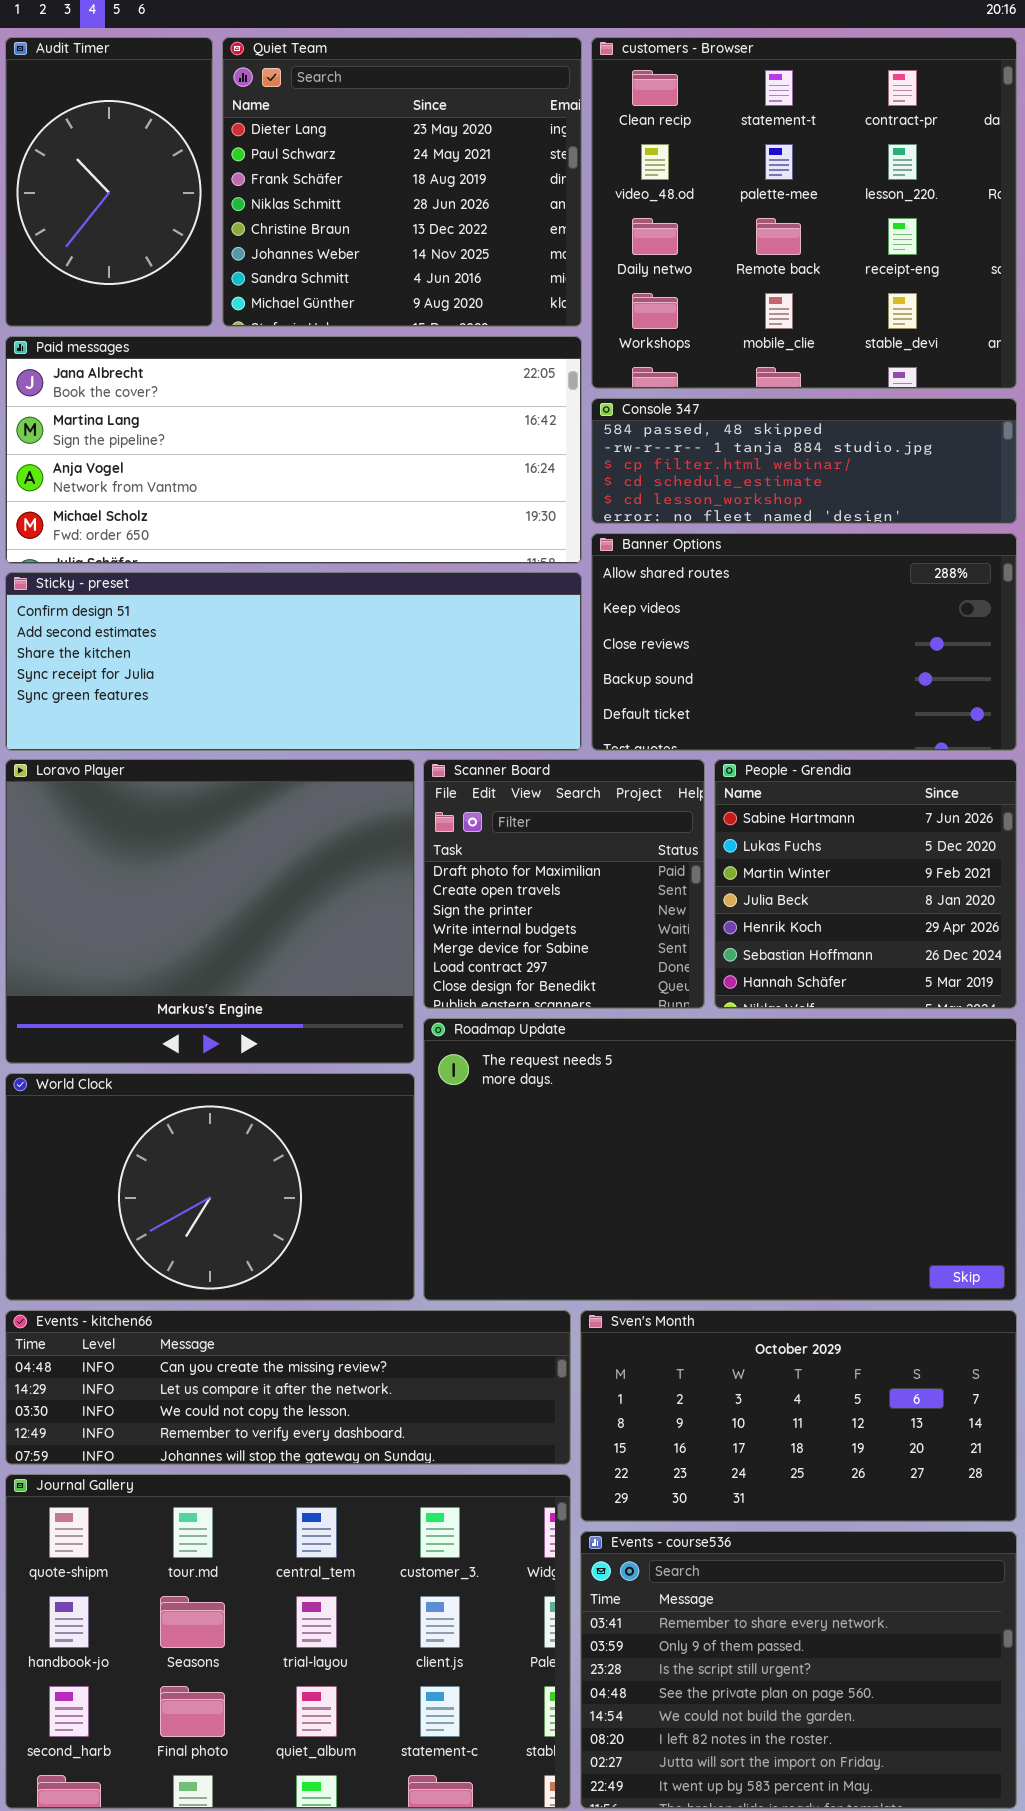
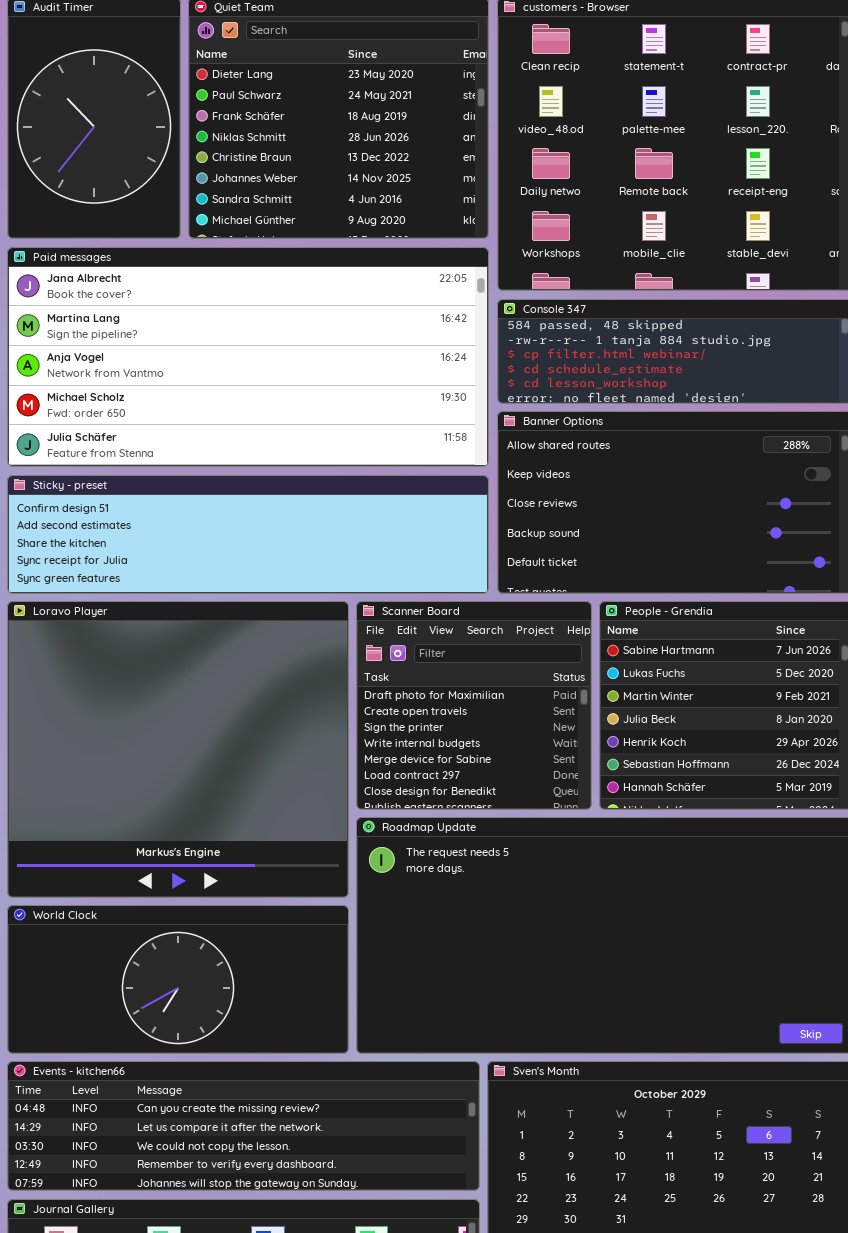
Paid messages: [5,336,582,564] -> [7,247,489,467], resized
Sticky - preset: [5,572,582,751] -> [7,475,489,594], resized
Loravo Player: [5,759,415,1064] -> [7,601,349,898], resized
World Clock: [5,1073,415,1301] -> [7,905,349,1054], resized

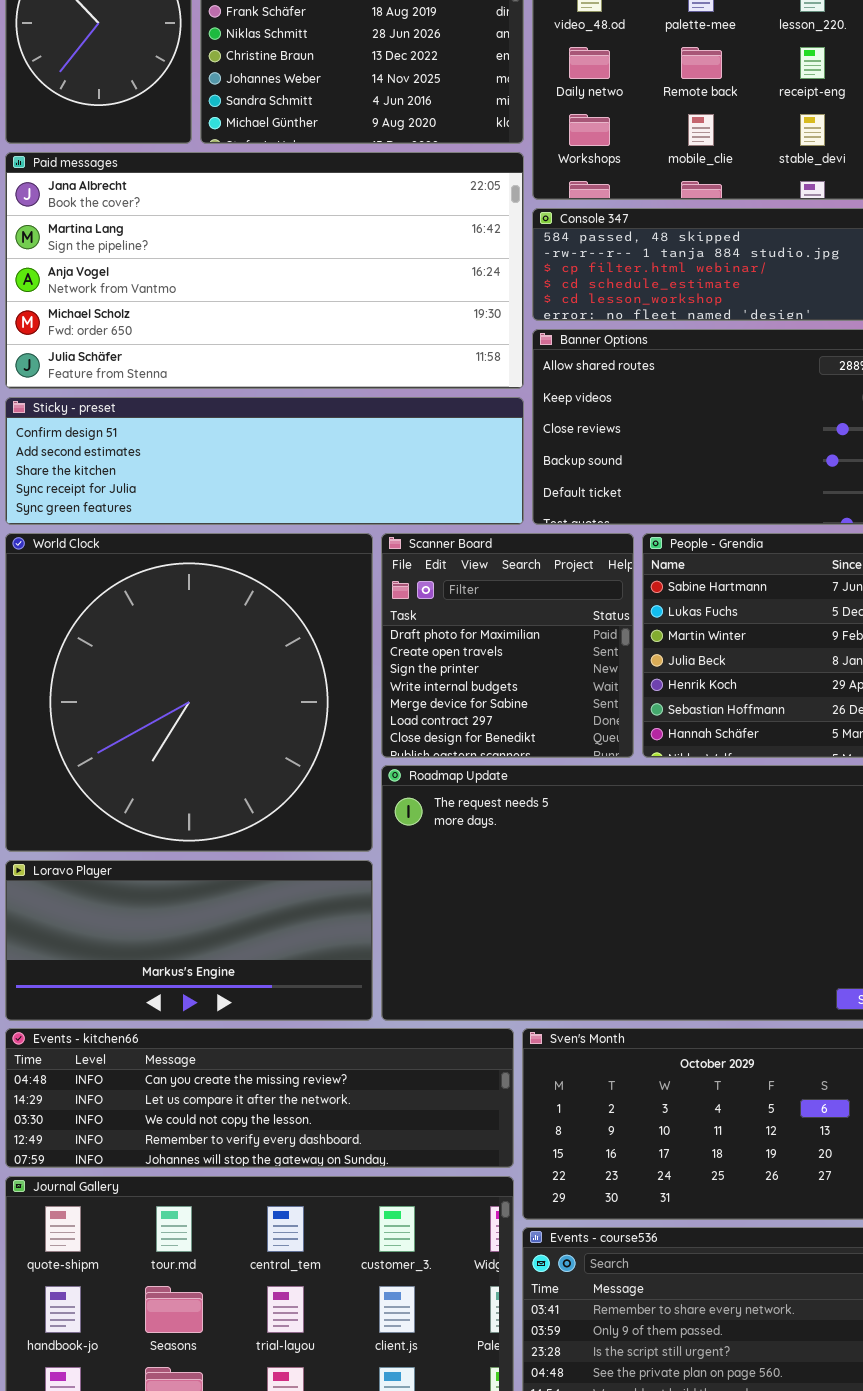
Loravo Player: [7,601,349,898] -> [5,860,373,1021], moved, resized
World Clock: [7,905,349,1054] -> [5,533,373,852], moved, resized

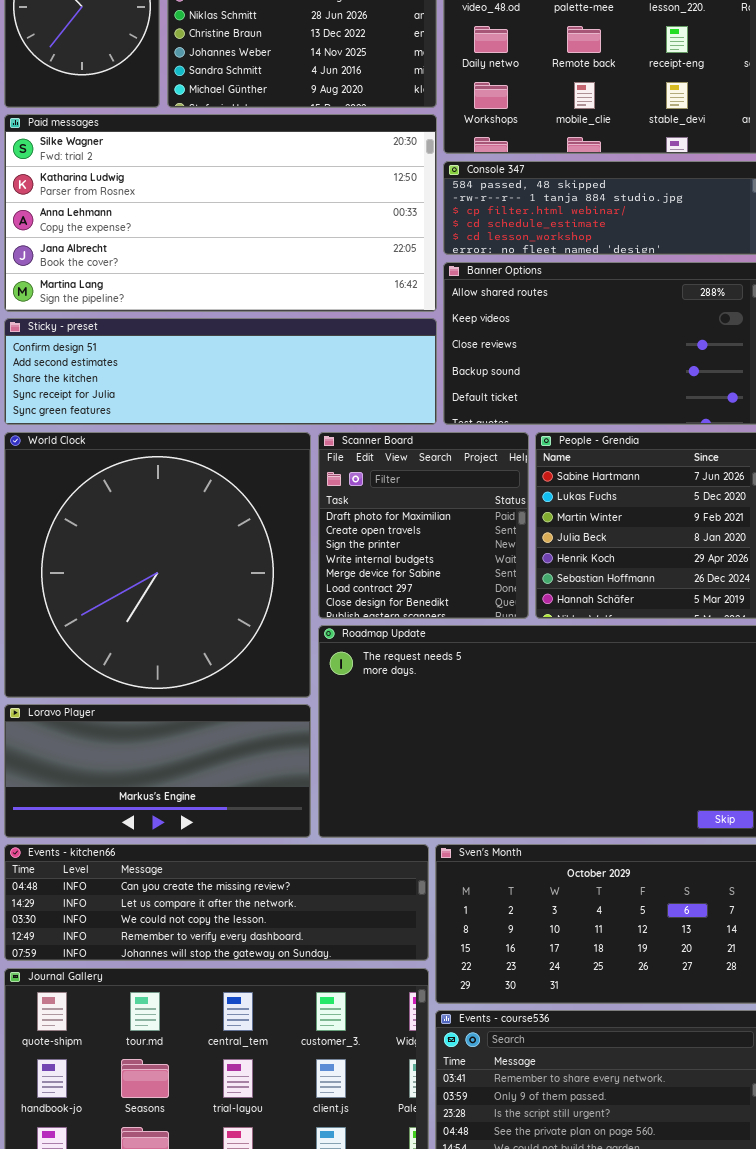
Paid messages: [5,152,524,389] -> [4,114,437,312], scrolled up 3 rows

